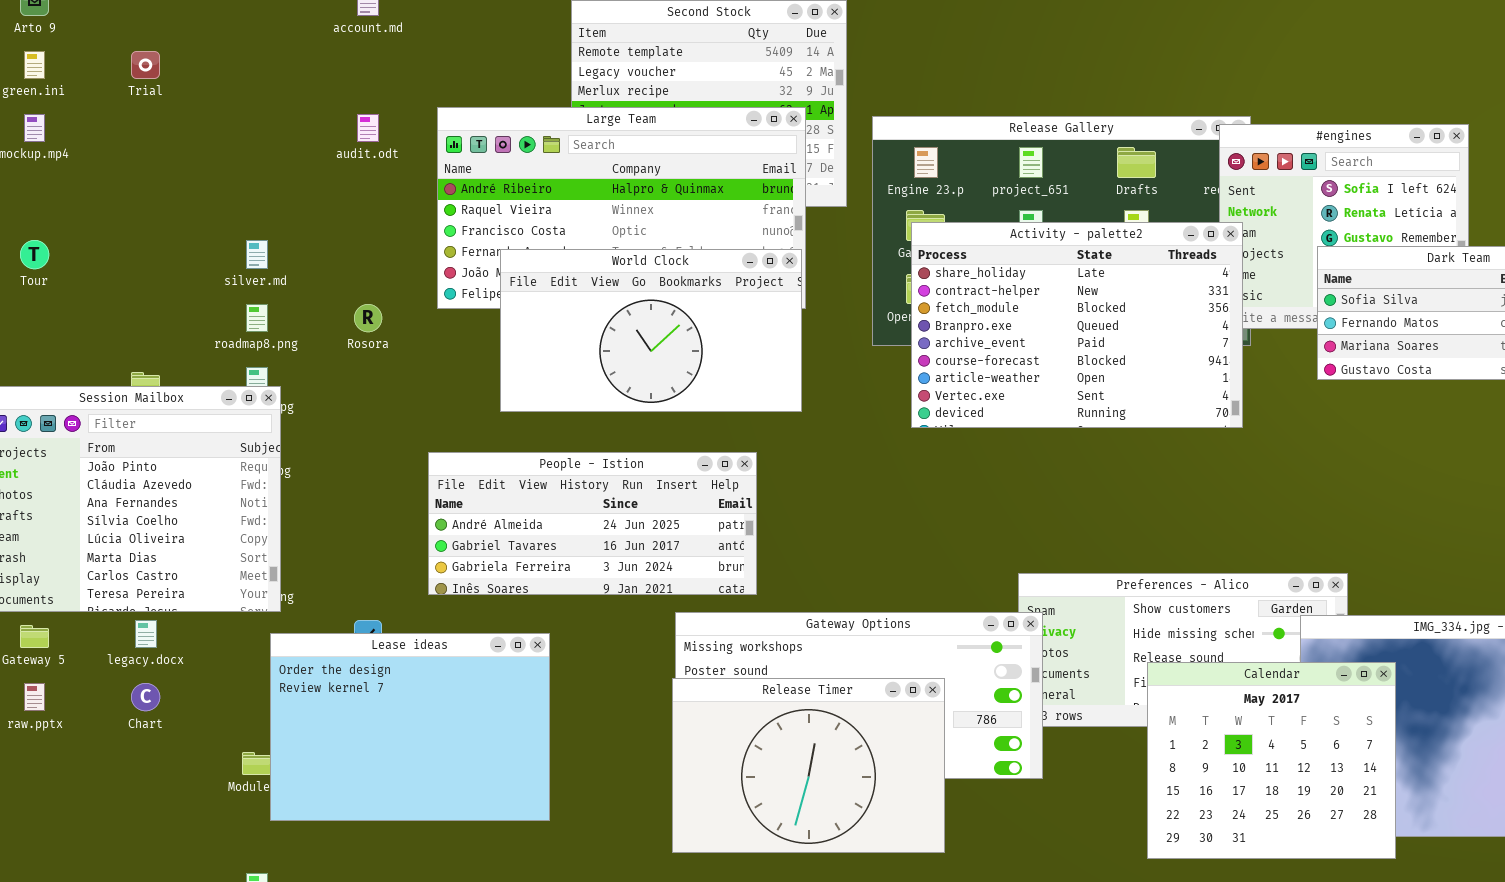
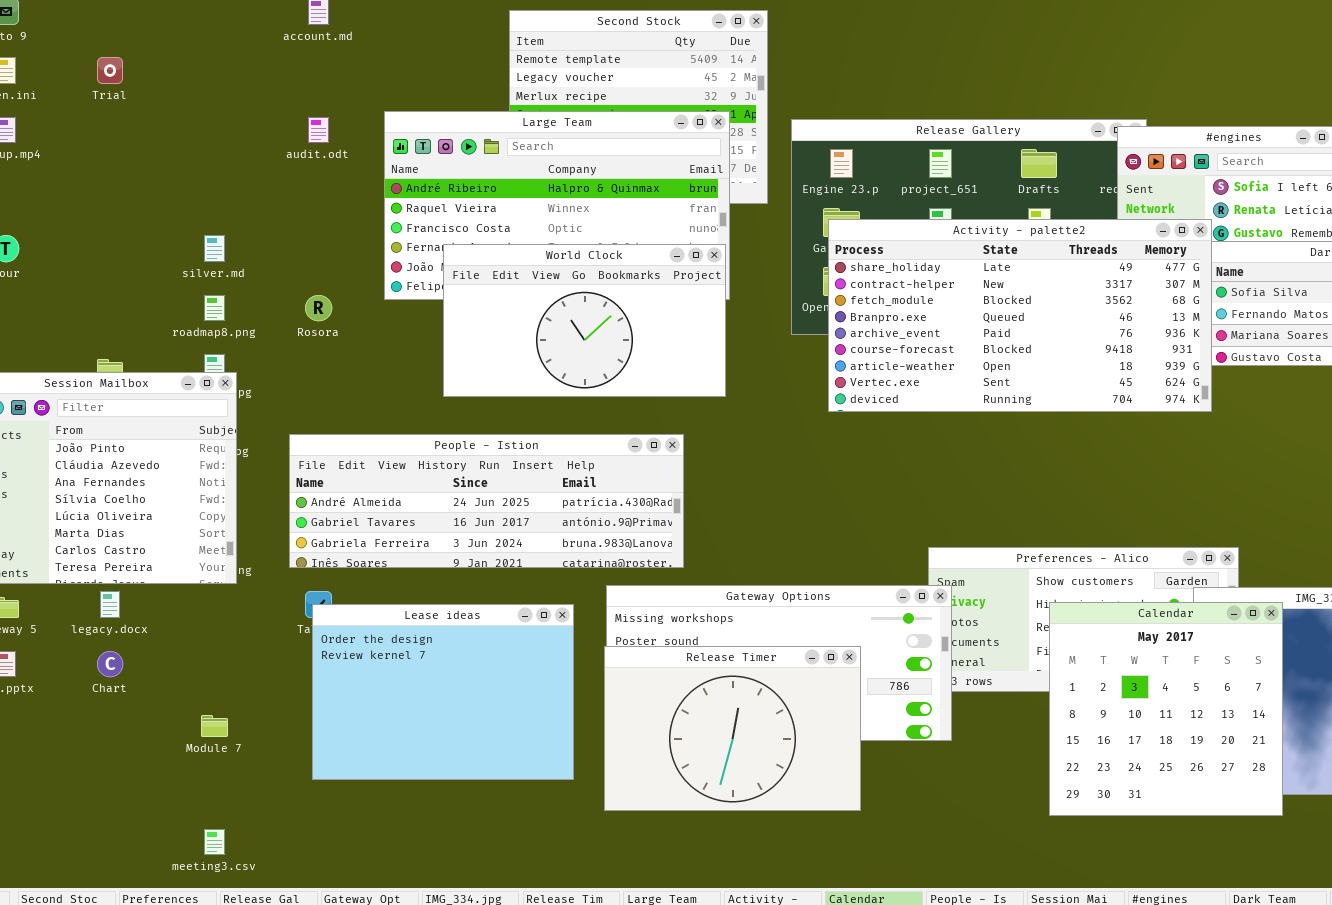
Activity - palette2: [911,222,1243,428] -> [828,219,1212,412], resized
People - Istion: [428,452,757,595] -> [289,434,684,568], resized
Lease ideas: [270,633,550,821] -> [312,604,574,780], moved
Calendar: [1147,662,1396,859] -> [1049,602,1283,816], resized

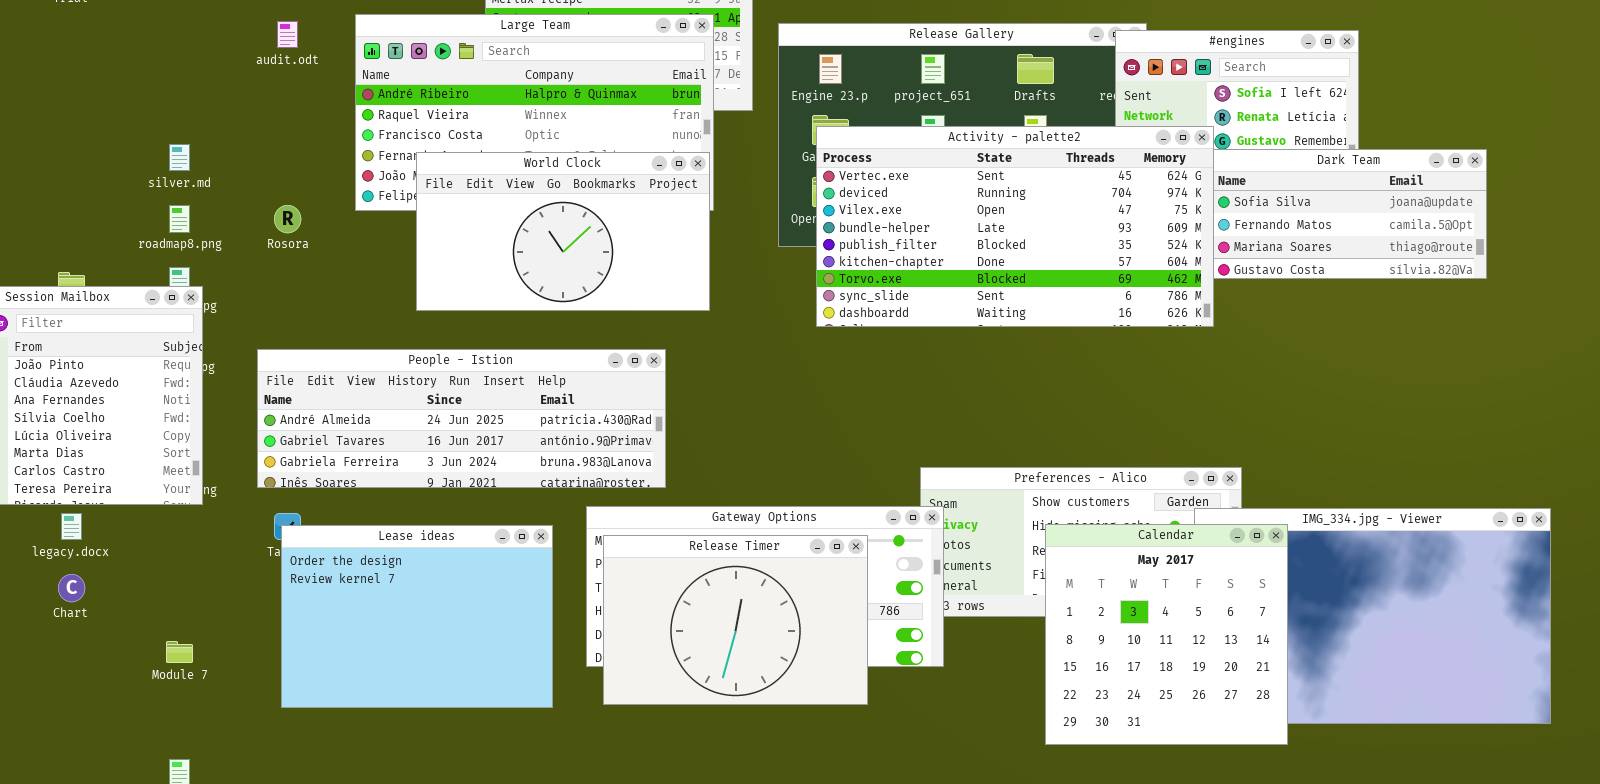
Activity - palette2: [828,219,1212,412] -> [816,126,1214,327], scrolled down 7 rows
Release Timer: [604,646,861,811] -> [603,535,868,705], moved

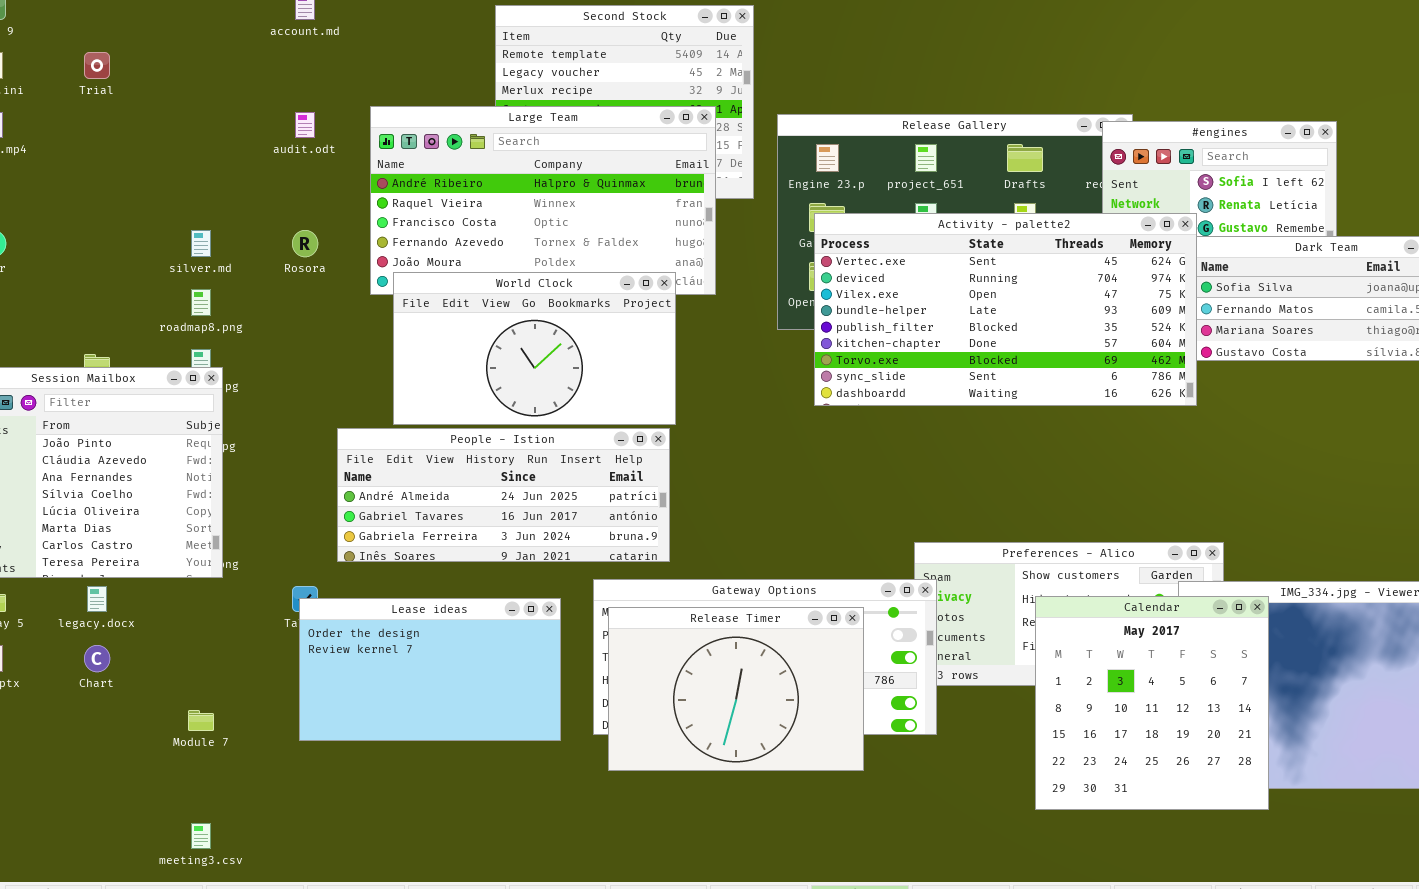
World Clock: [416,152,710,311] -> [393,272,676,425], moved
Rosora: [274,205,301,233] -> [292,230,318,257], moved
People - Istion: [257,349,666,488] -> [337,428,670,562], resized
Lease ideas: [281,525,553,708] -> [299,598,561,741], resized

